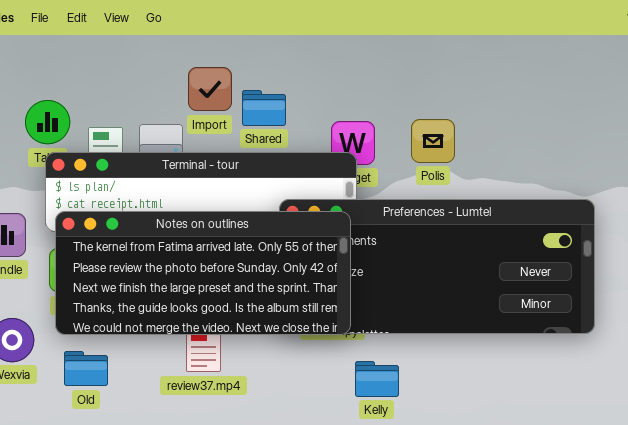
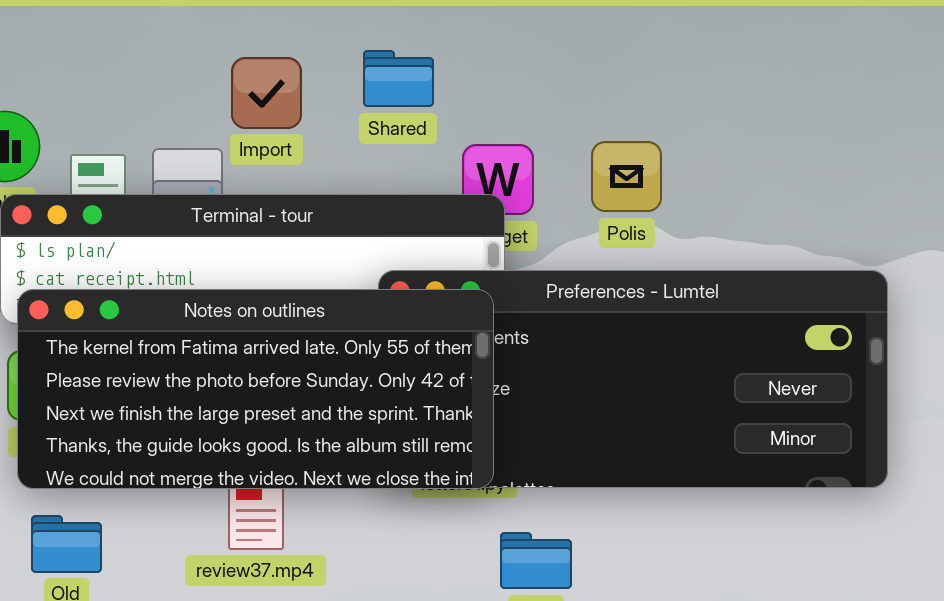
Shared: [242,90,286,126] -> [363,50,434,107], moved

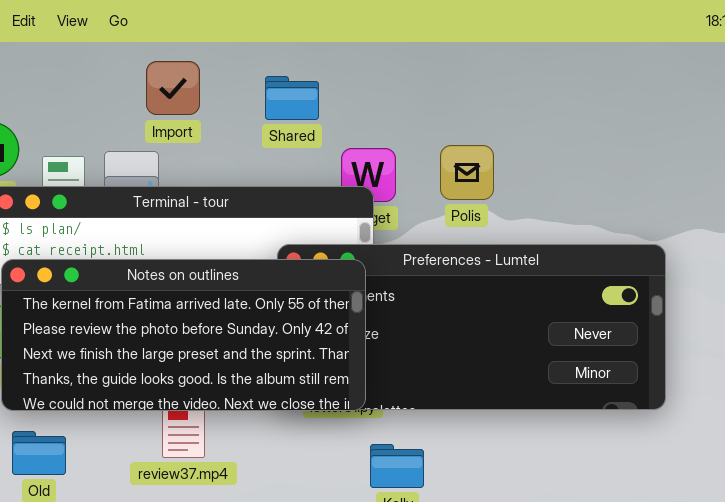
Import: [231,57,302,129] -> [146,61,200,115], moved

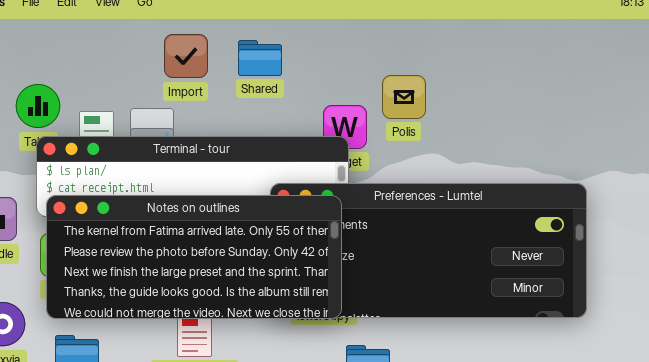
Shared: [265,76,319,120] -> [238,40,282,76], moved
Polis: [440,145,494,200] -> [382,75,426,119], moved

